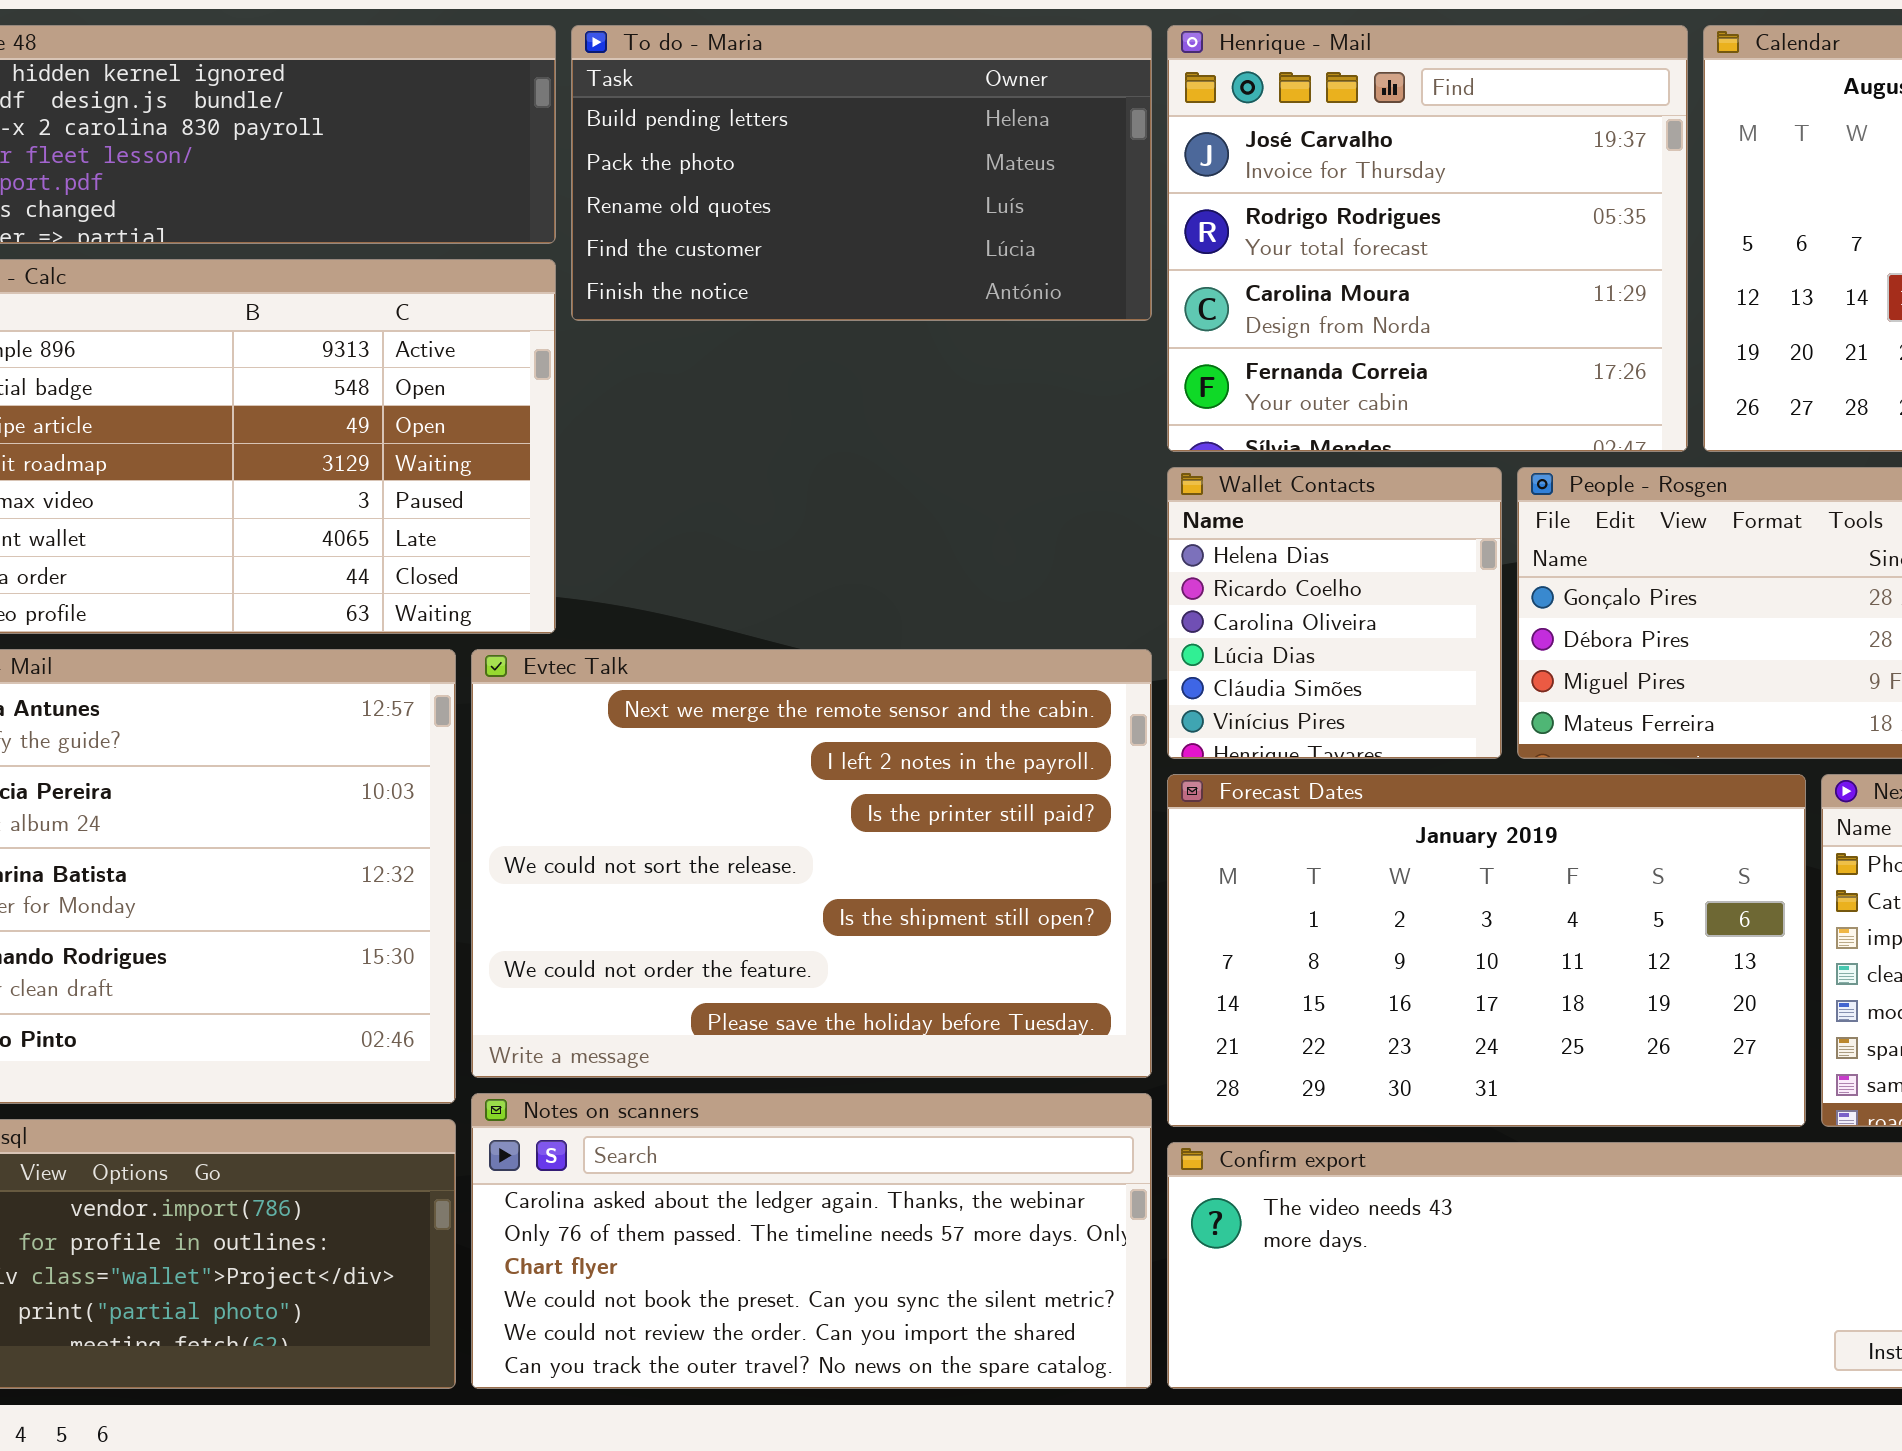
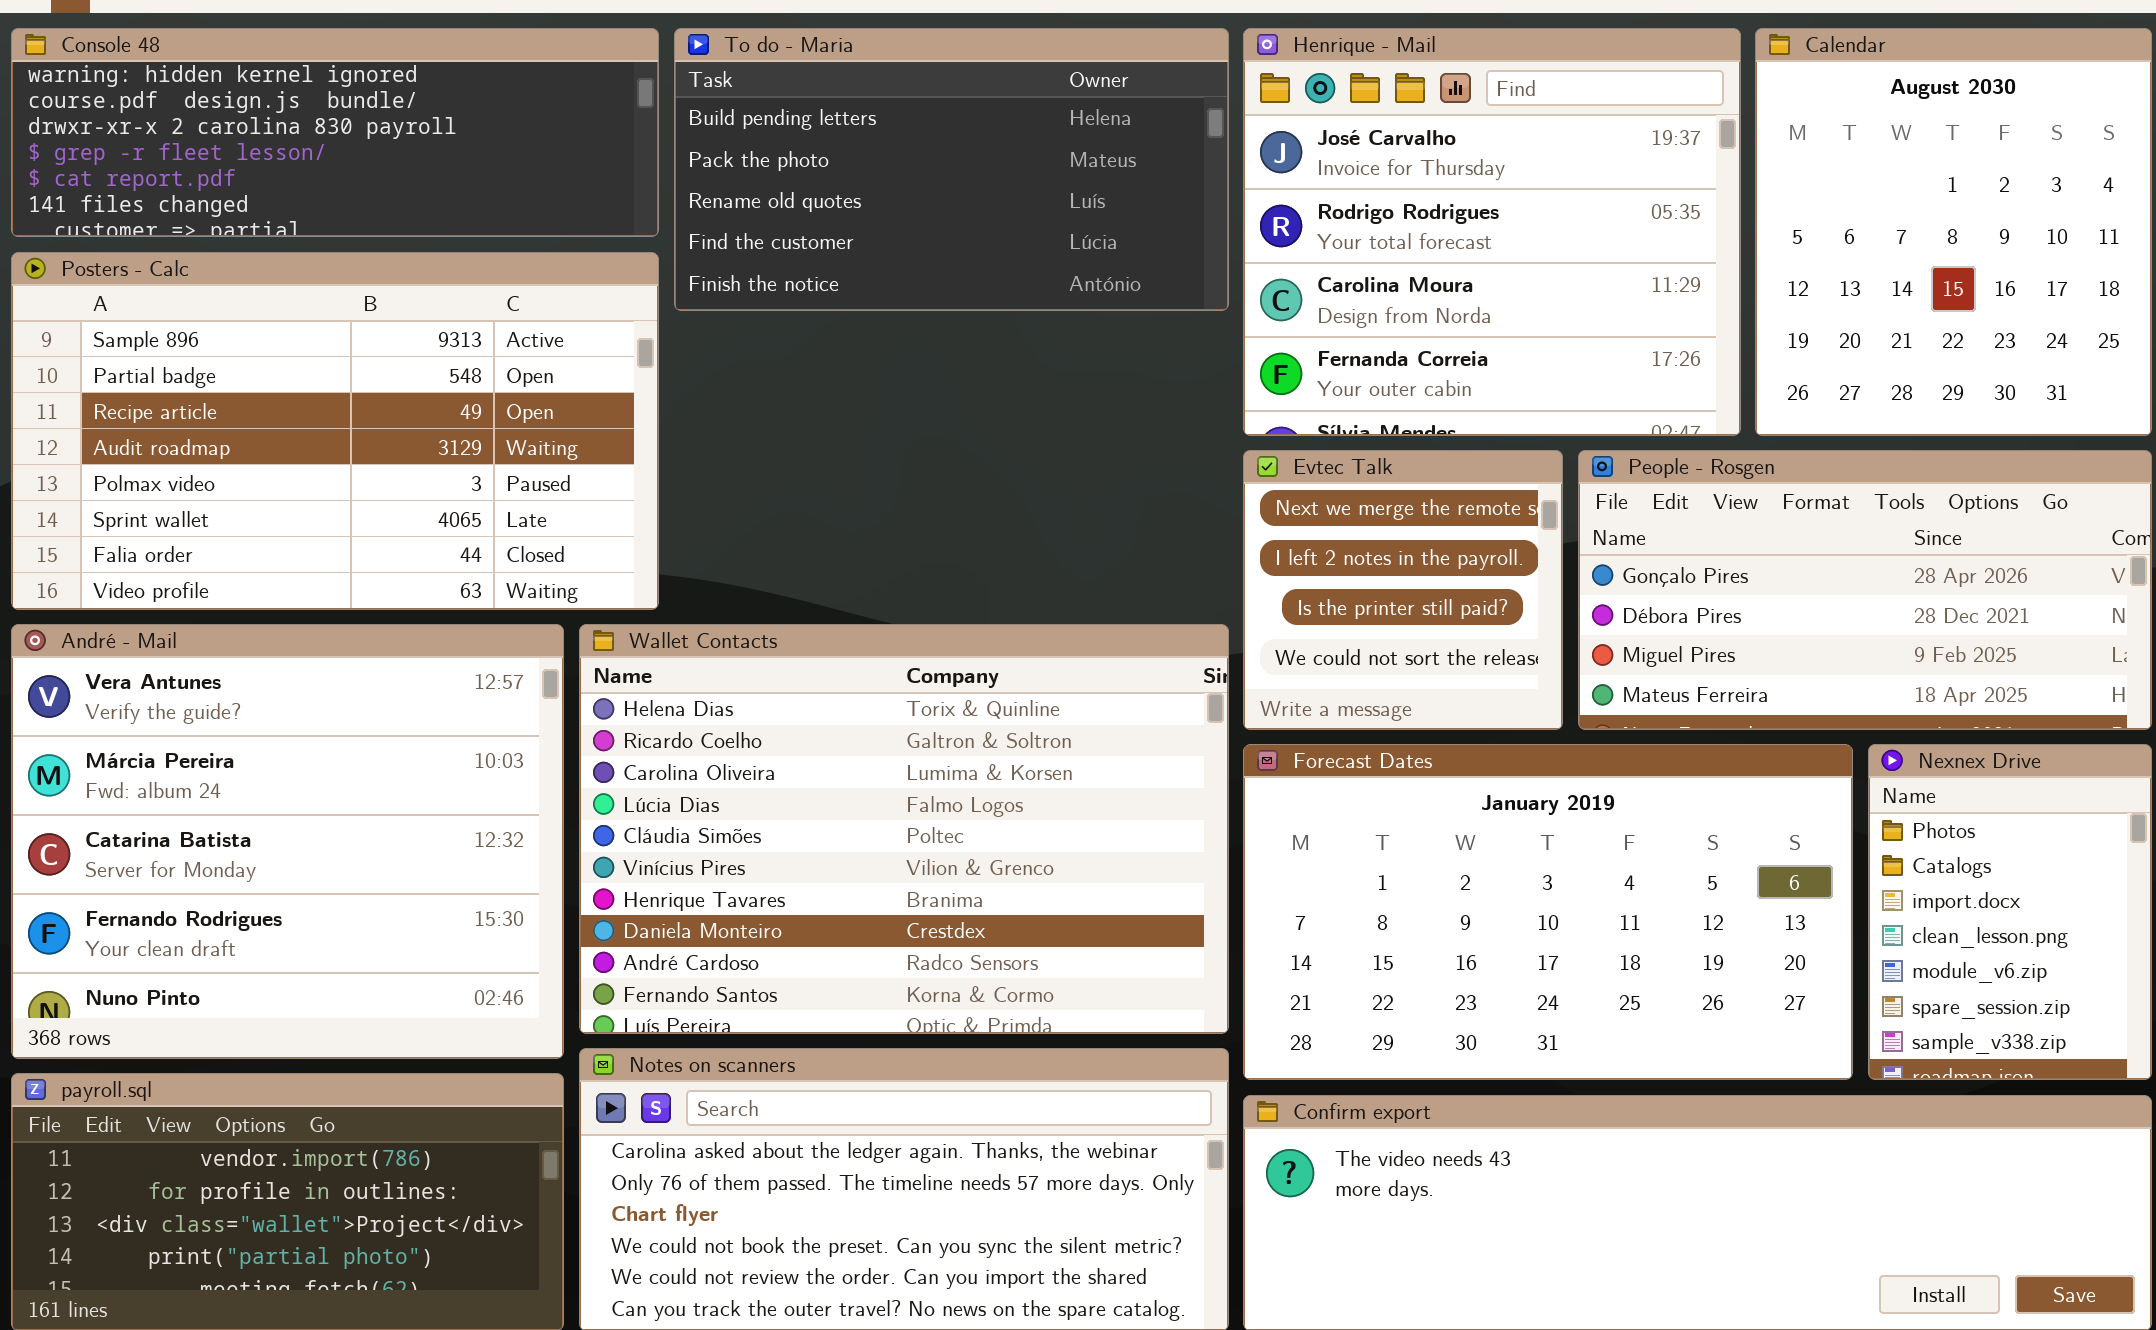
Wallet Contacts: [1167,467,1502,759] -> [579,624,1229,1034], moved, resized
Evtec Talk: [471,649,1152,1078] -> [1243,450,1563,730], moved, resized

